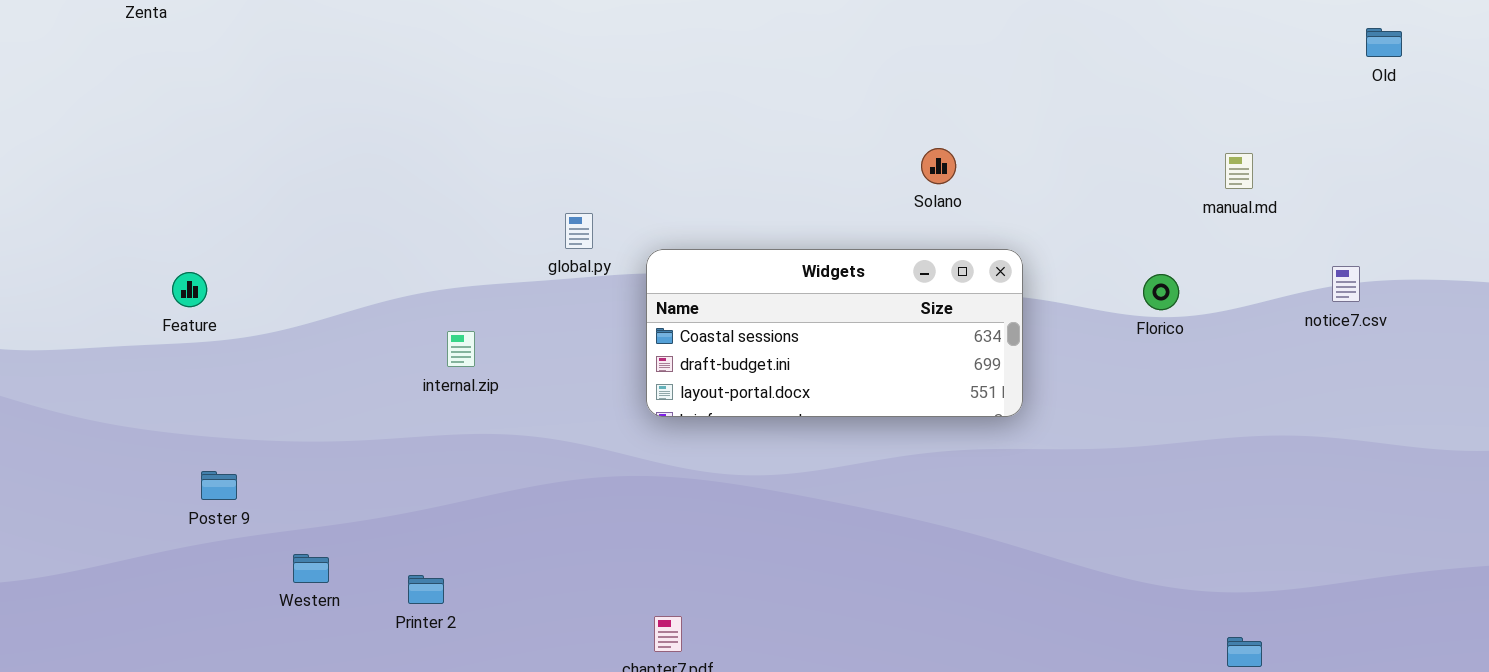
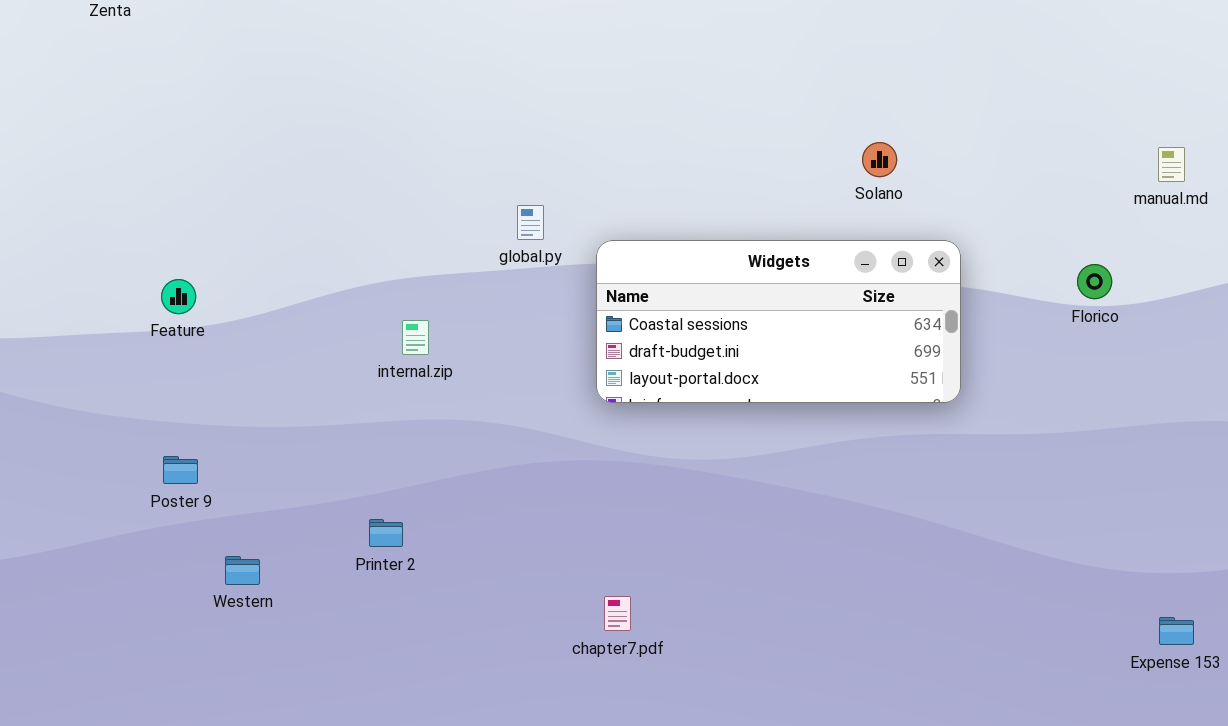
Feature: [172,272,207,307] -> [161,279,196,314], moved
Western: [293,554,329,583] -> [225,556,260,585], moved
Printer 2: [408,575,444,604] -> [369,519,403,547], moved

